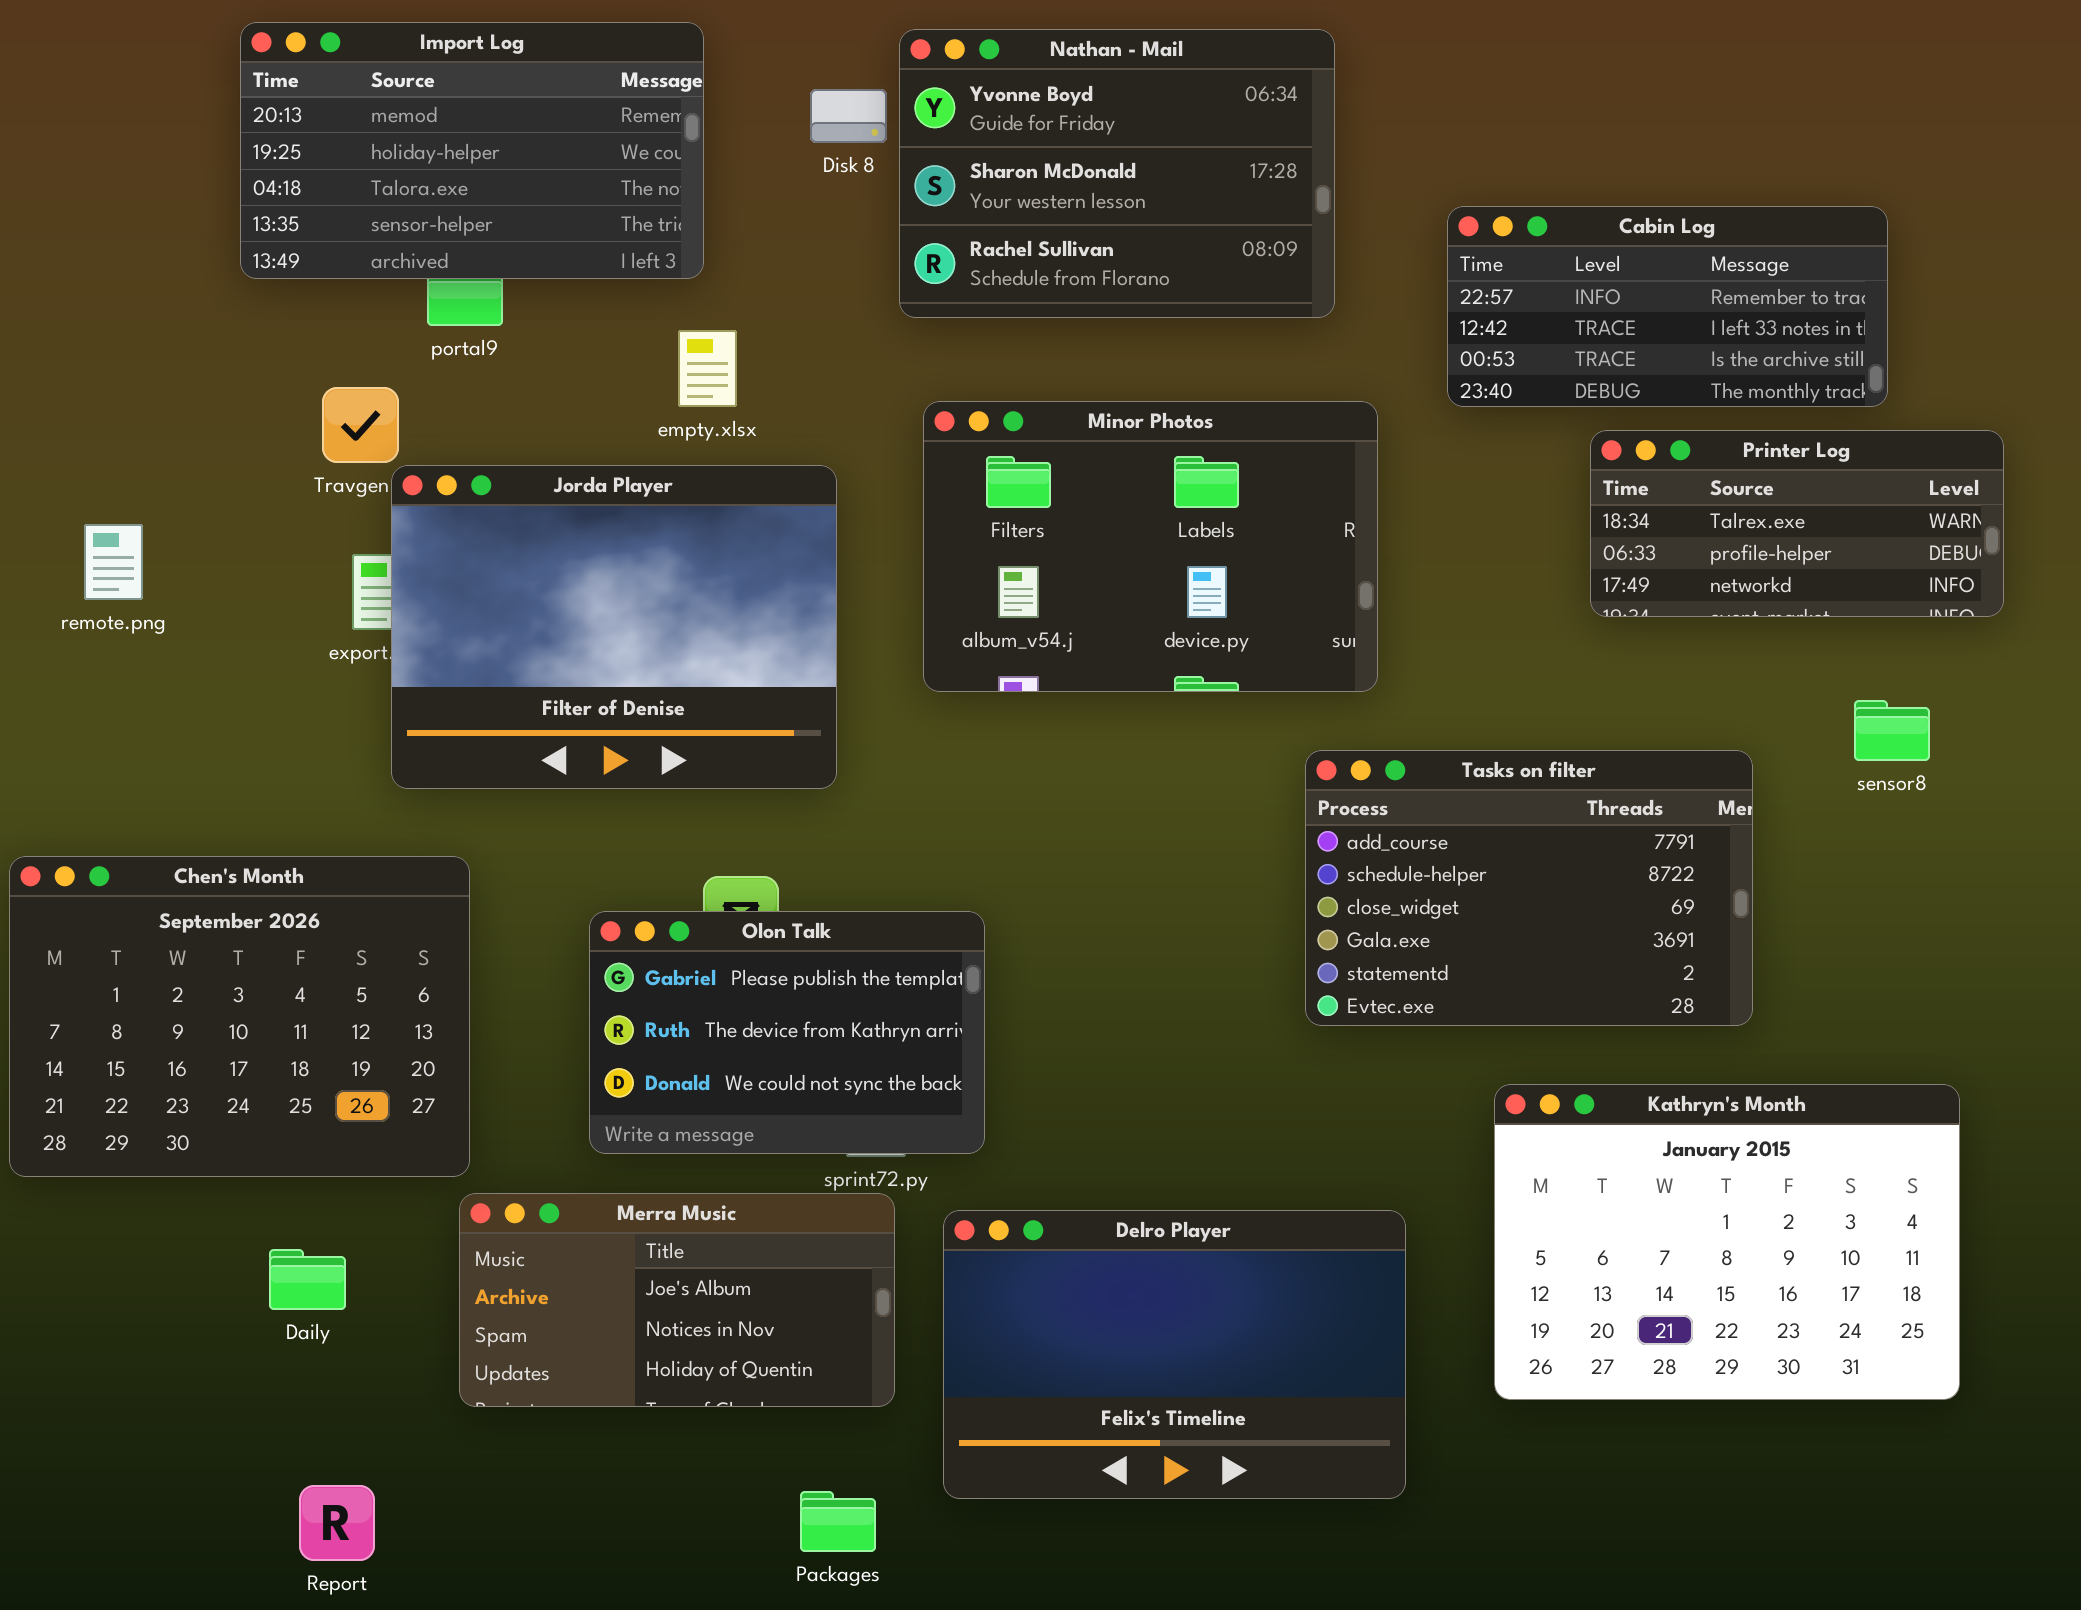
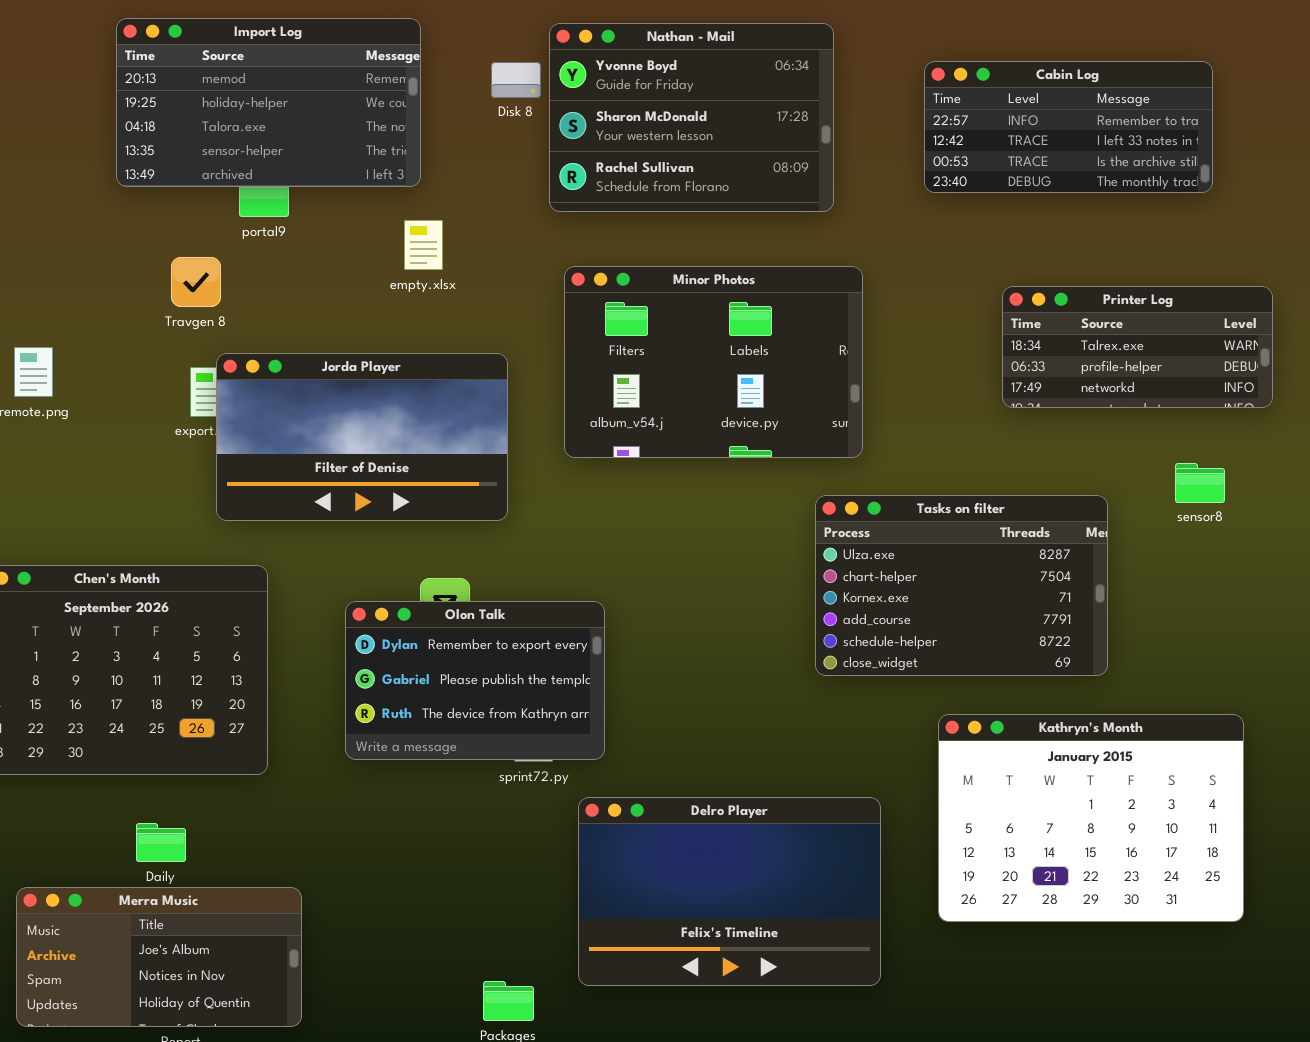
Cabin Log: [1447,206,1888,407] -> [924,61,1213,193], moved
Jorda Player: [391,465,837,789] -> [216,353,508,521], resized
Tasks on filter: [1305,750,1753,1026] -> [815,495,1108,676], scrolled up 3 rows
Olon Talk: [589,911,985,1154] -> [345,601,605,760], scrolled up 1 row
Merra Music: [459,1193,895,1407] -> [16,887,302,1027], moved

